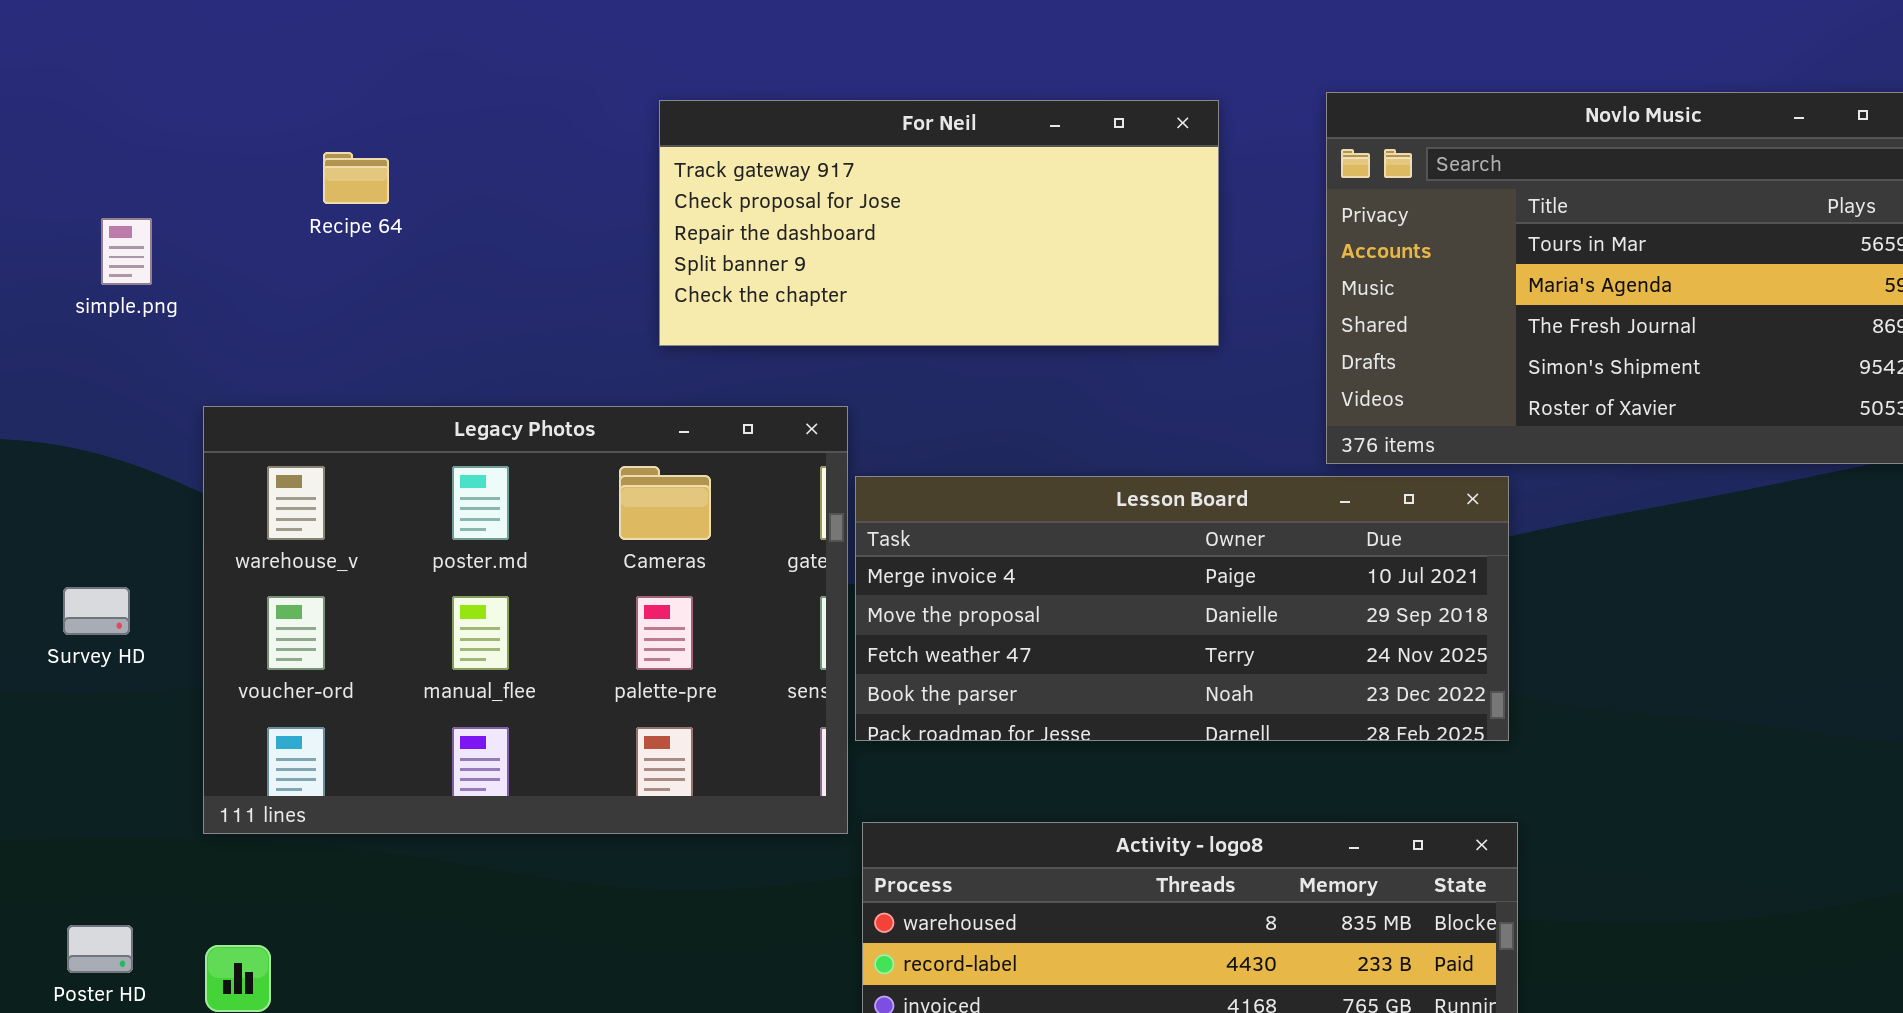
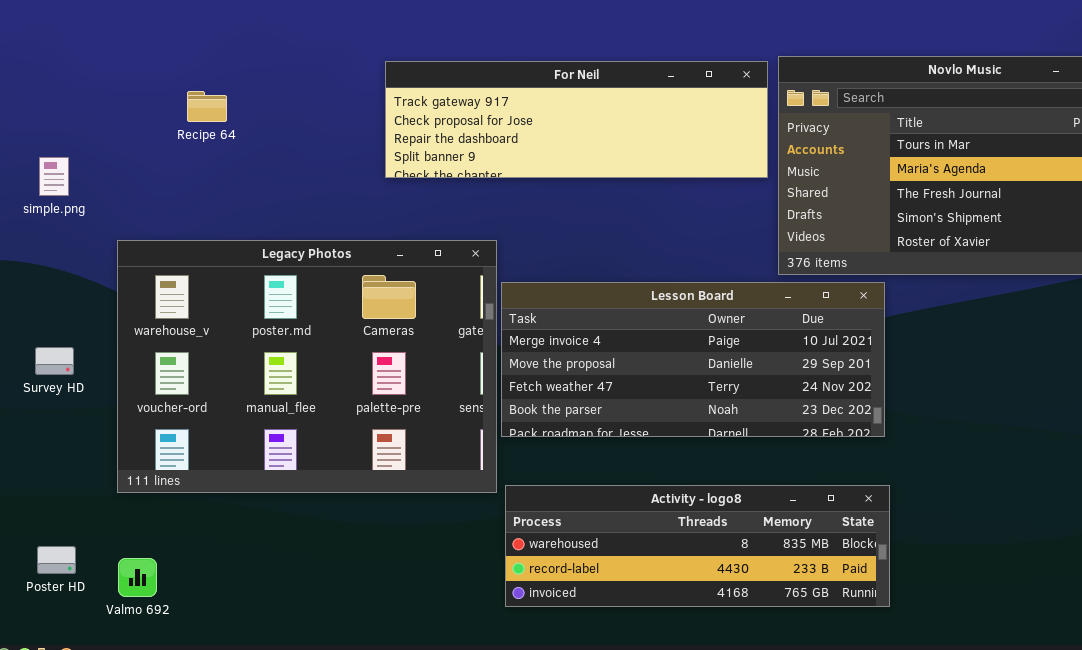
For Neil: [659,100,1219,346] -> [385,61,768,178], resized
simple.png: [101,218,152,285] -> [39,157,69,196], moved

